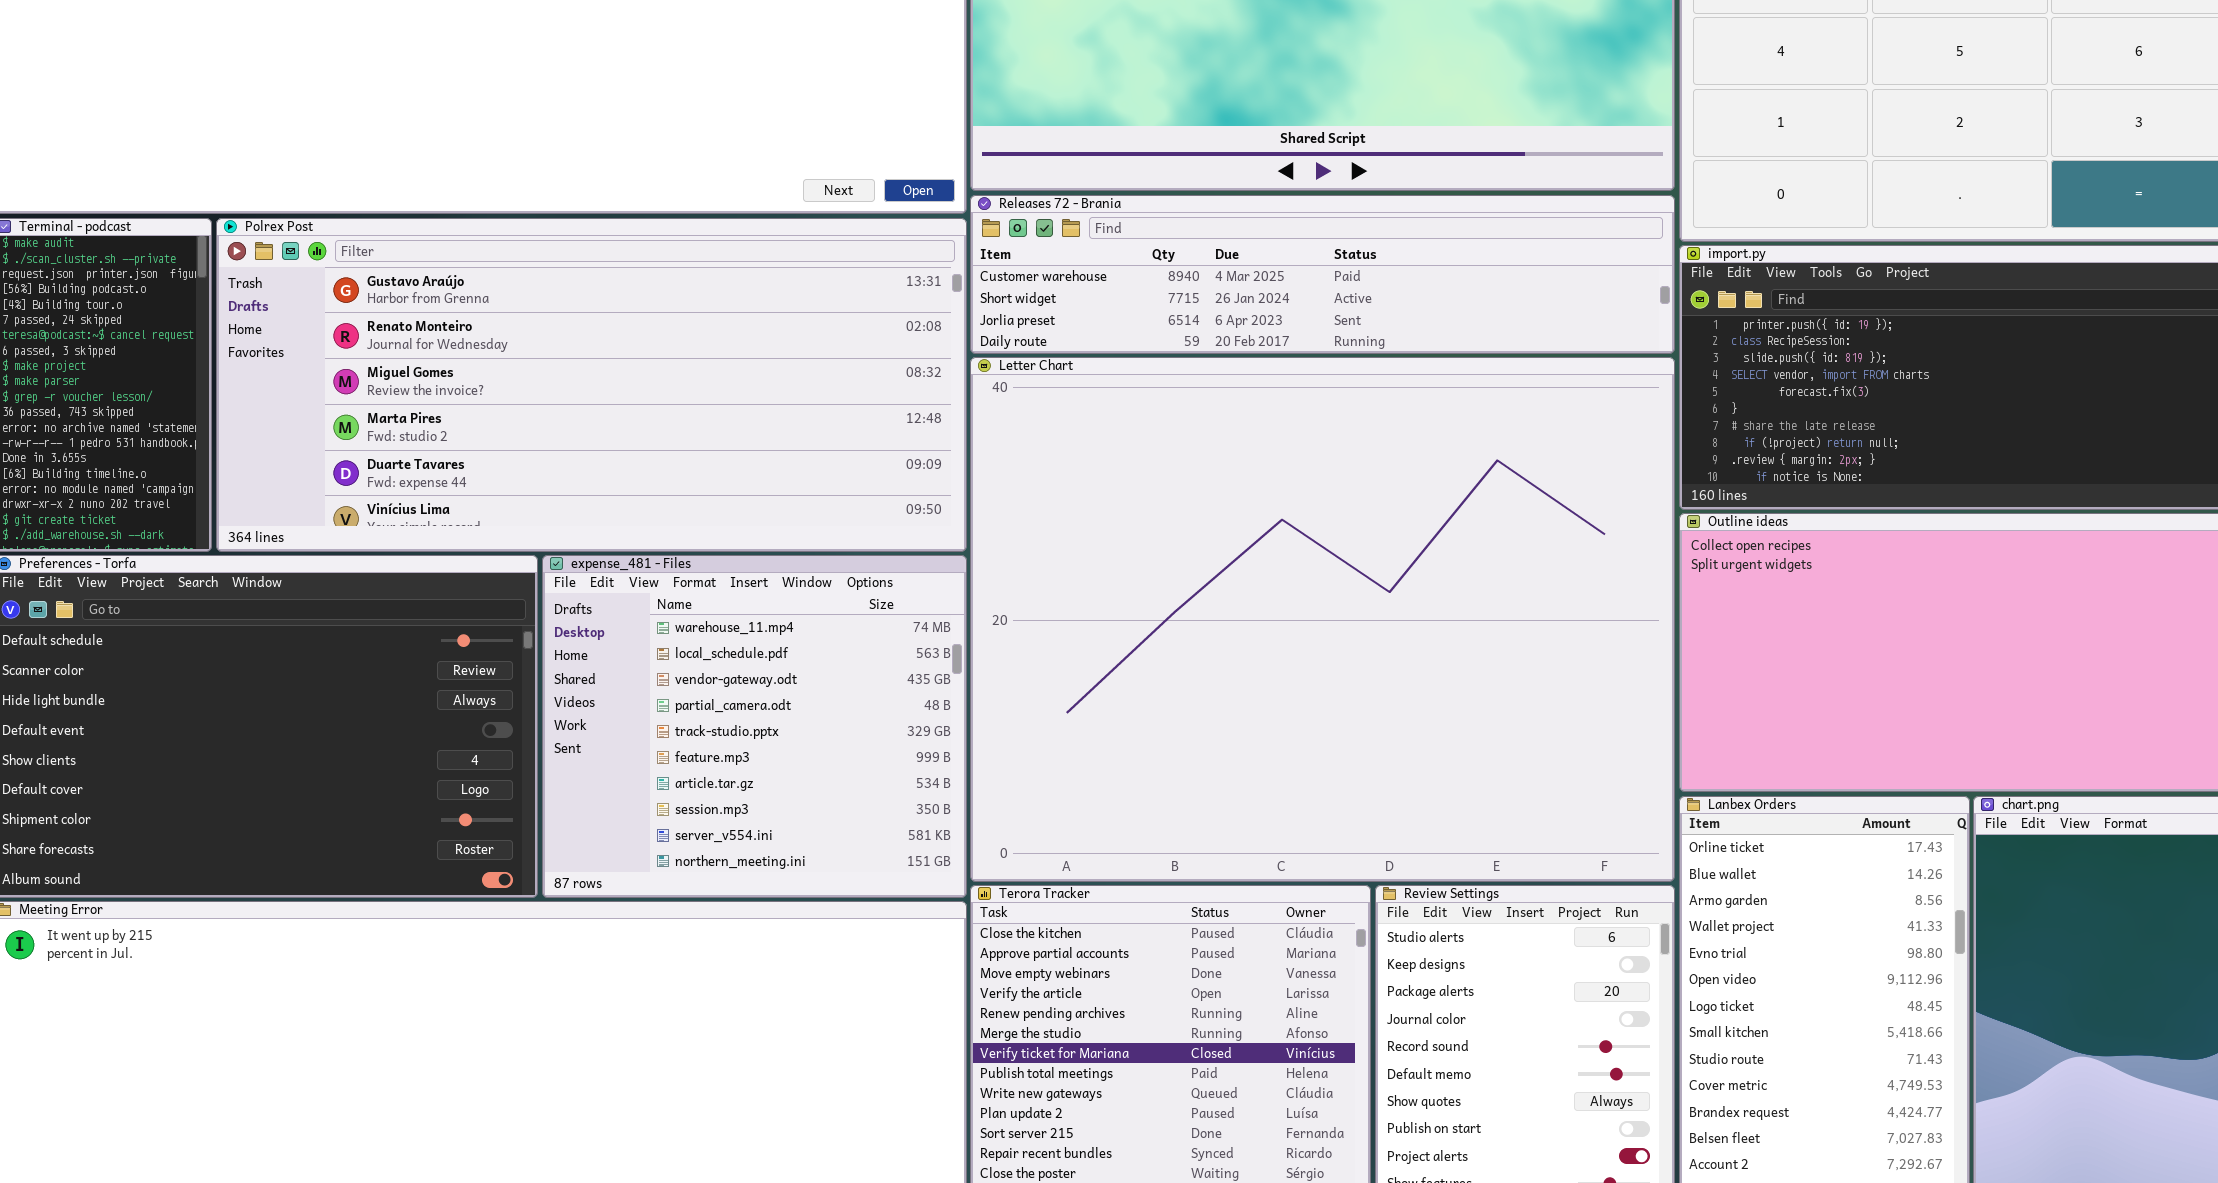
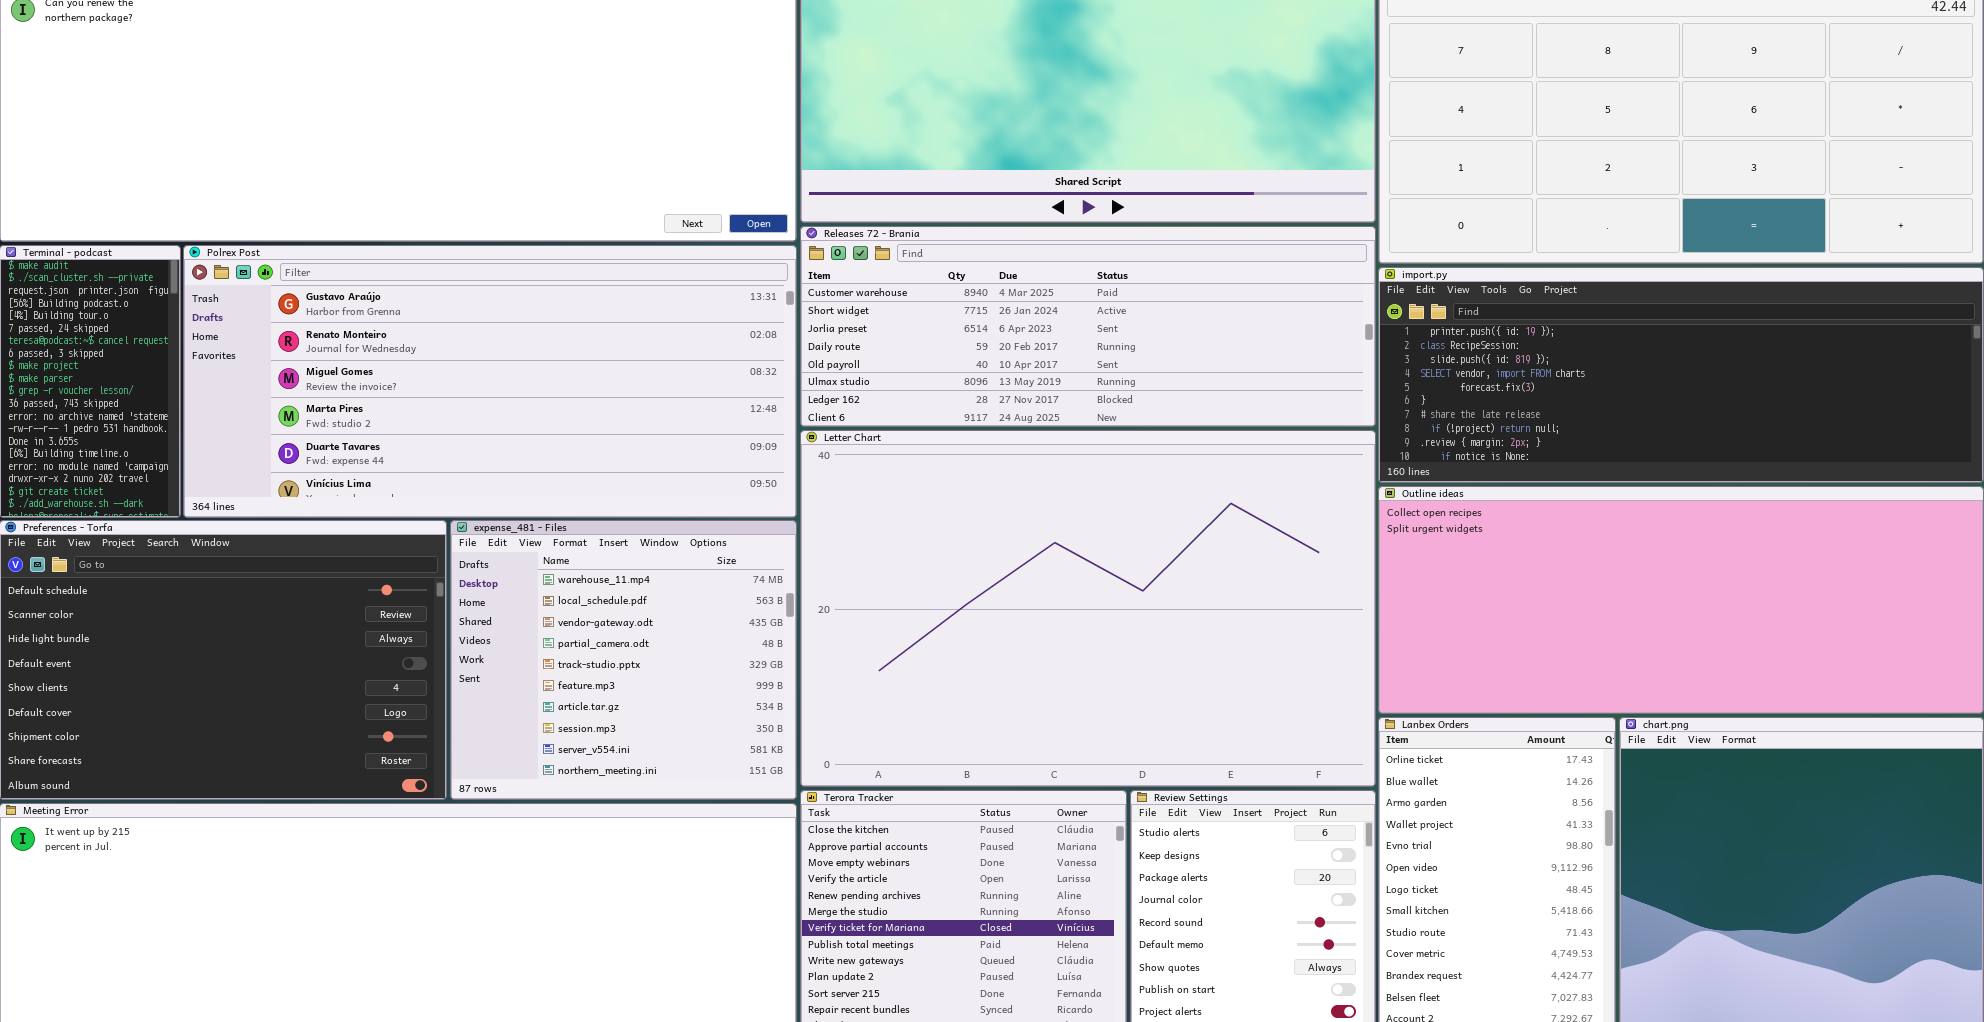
Releases 72 - Brania: [970,195,1675,354] -> [800,226,1376,427], resized
Letter Chart: [970,357,1675,882] -> [800,430,1376,787], resized

